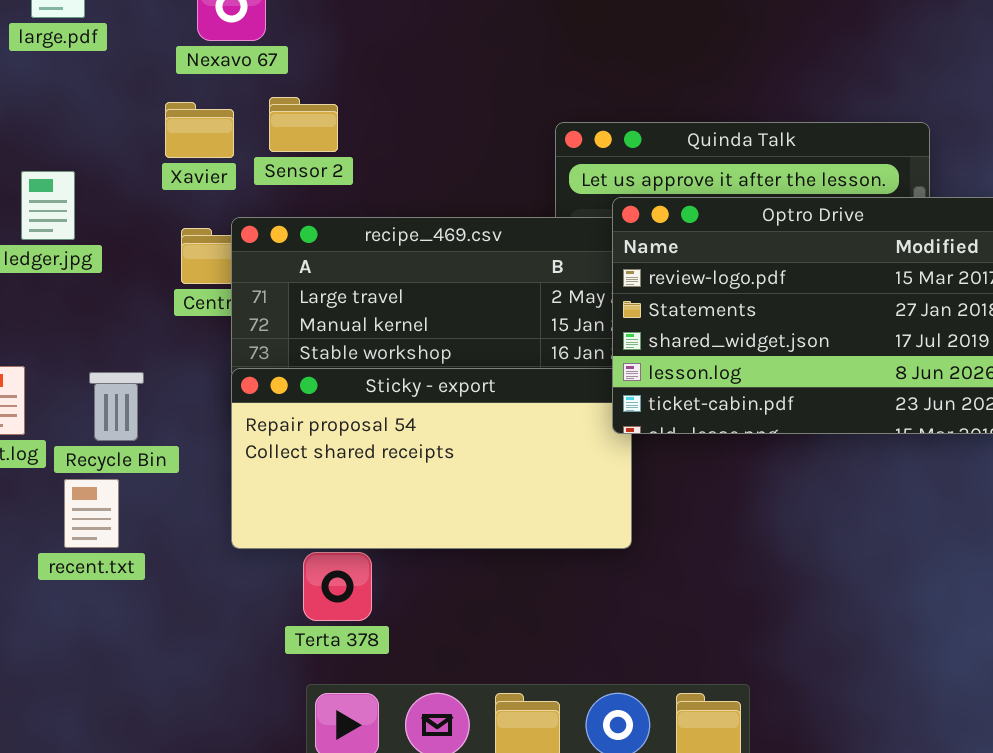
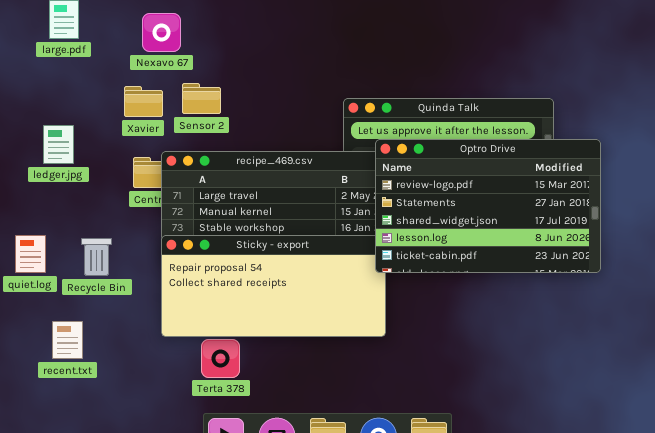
recent.txt: [64,479,119,548] -> [52,321,83,359], moved

